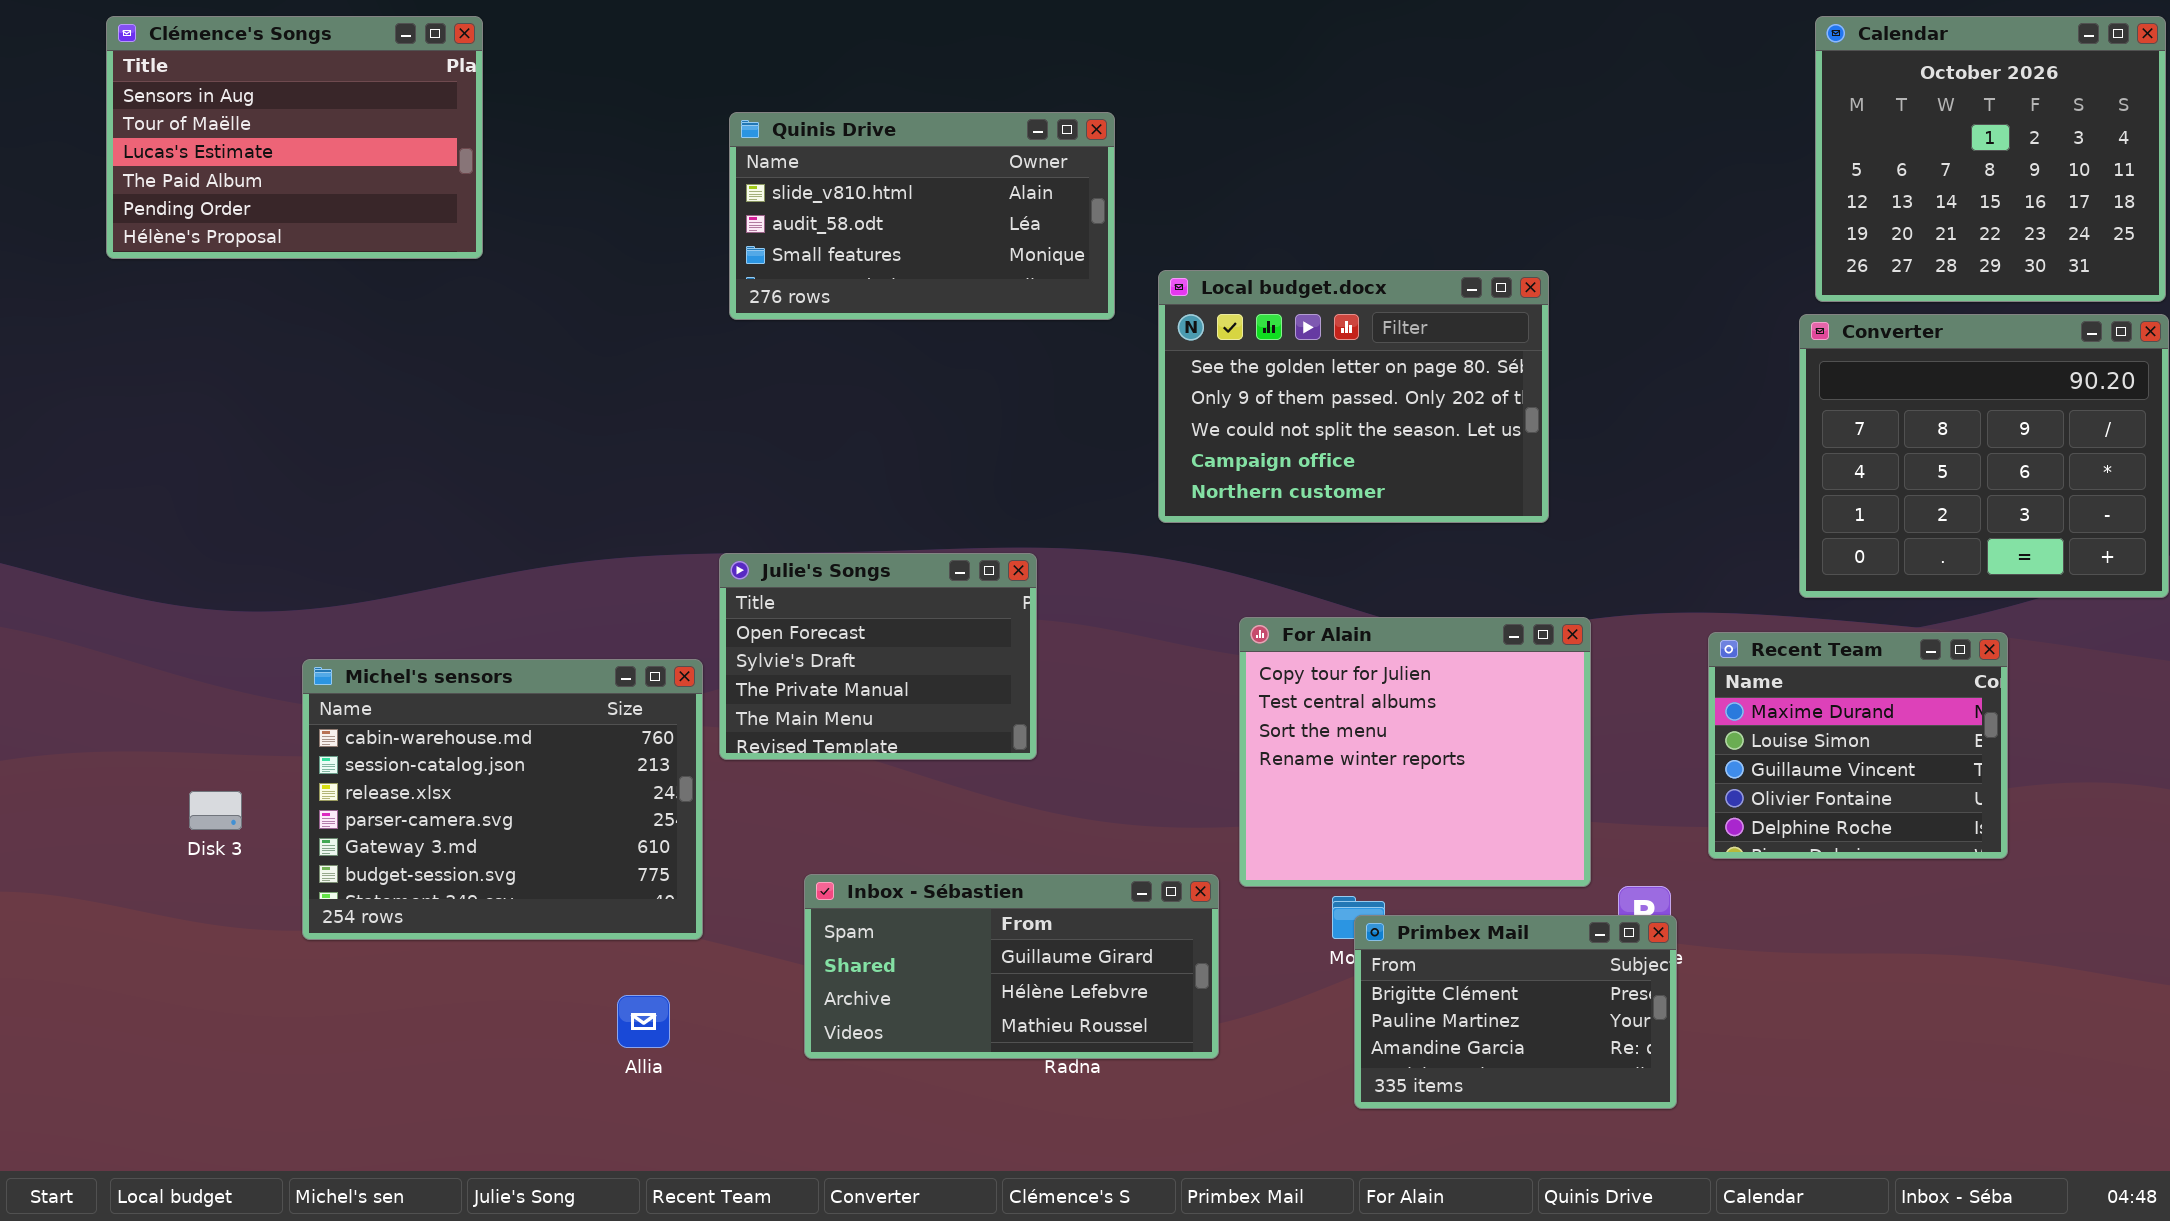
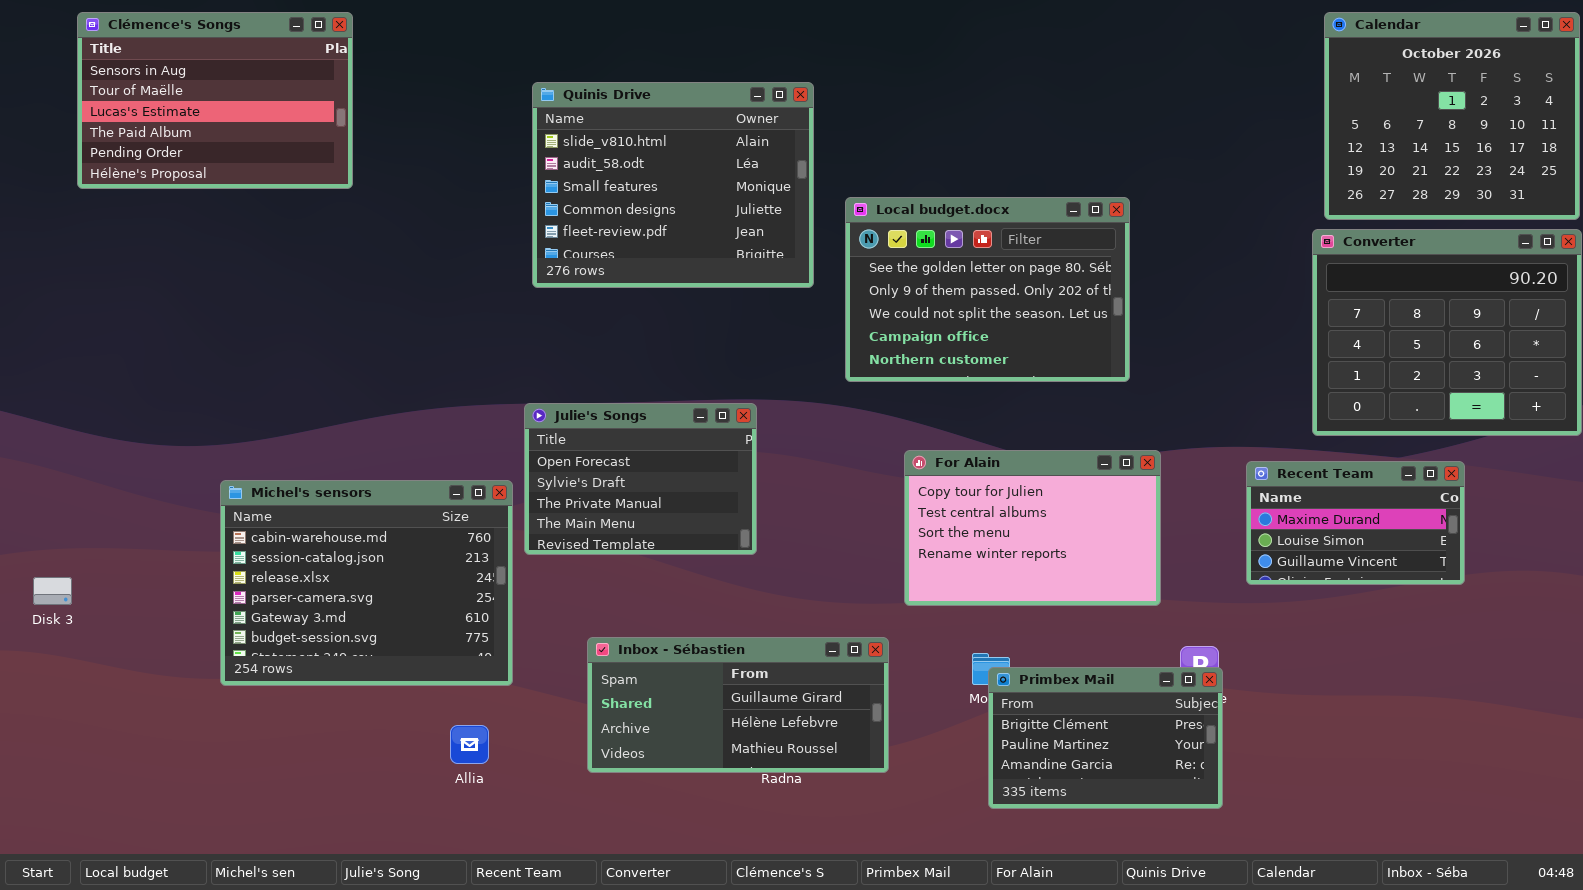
Quinis Drive: [729,112,1115,320] -> [532,82,814,288], resized
For Alain: [1239,617,1591,887] -> [904,450,1161,606], resized
Recent Team: [1708,632,2008,859] -> [1246,461,1465,585], resized
Disk 3: [189,791,242,830] -> [33,577,72,605], moved

